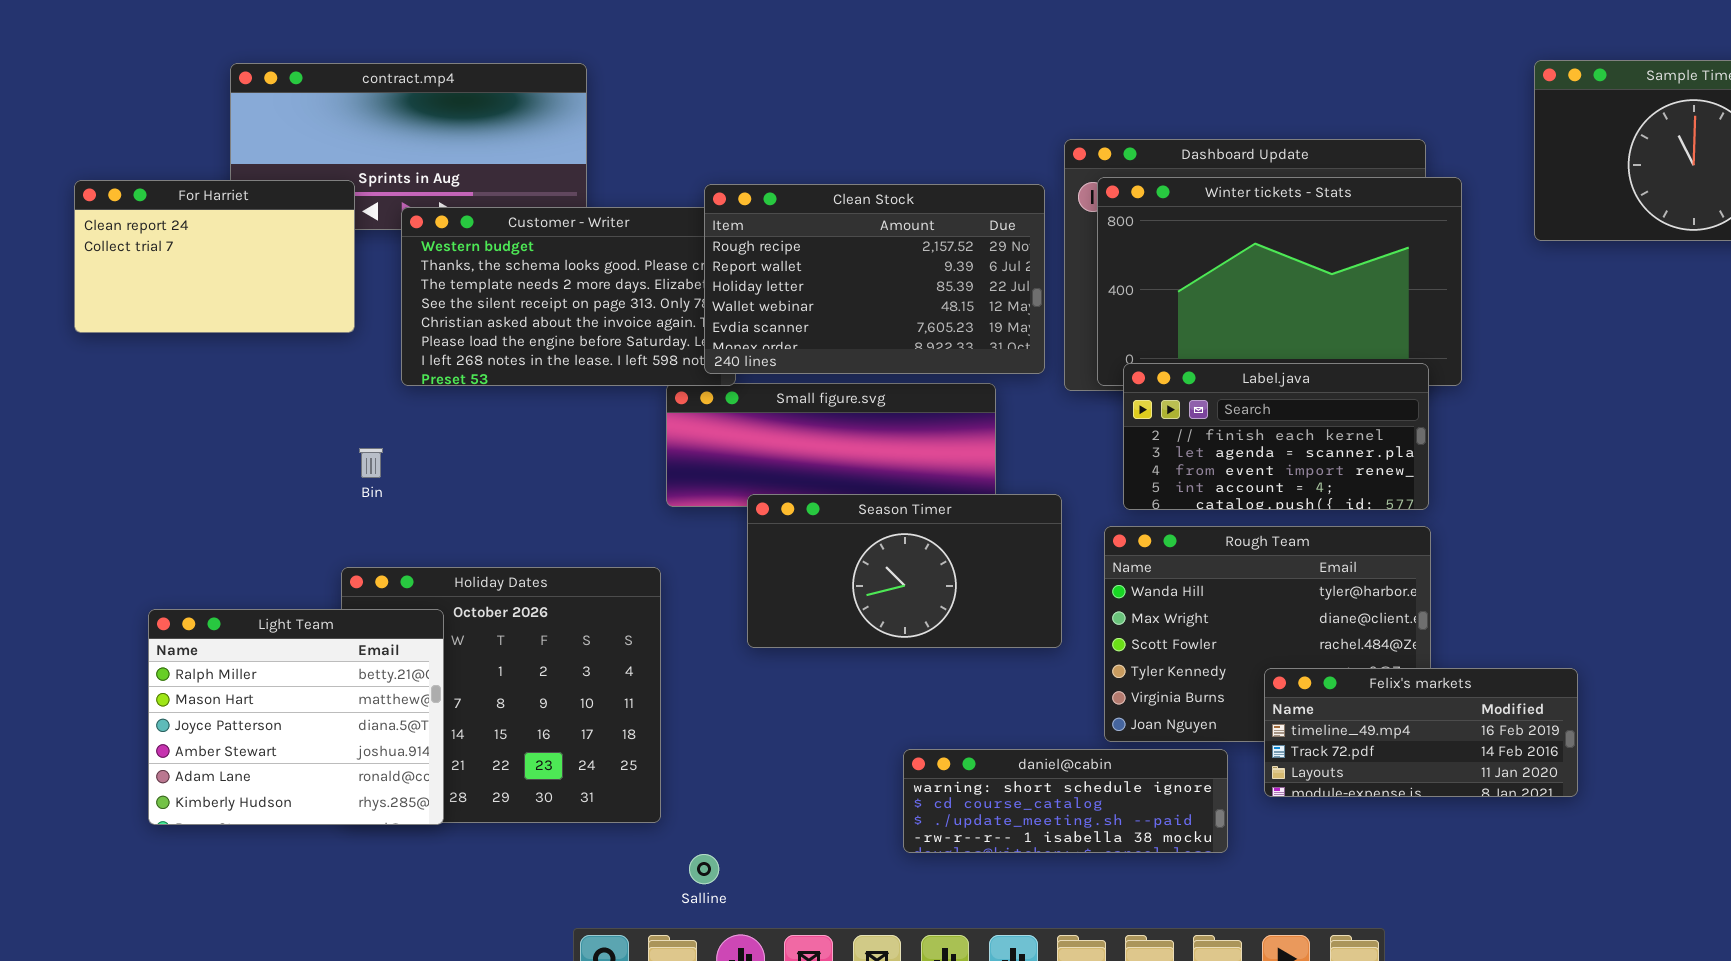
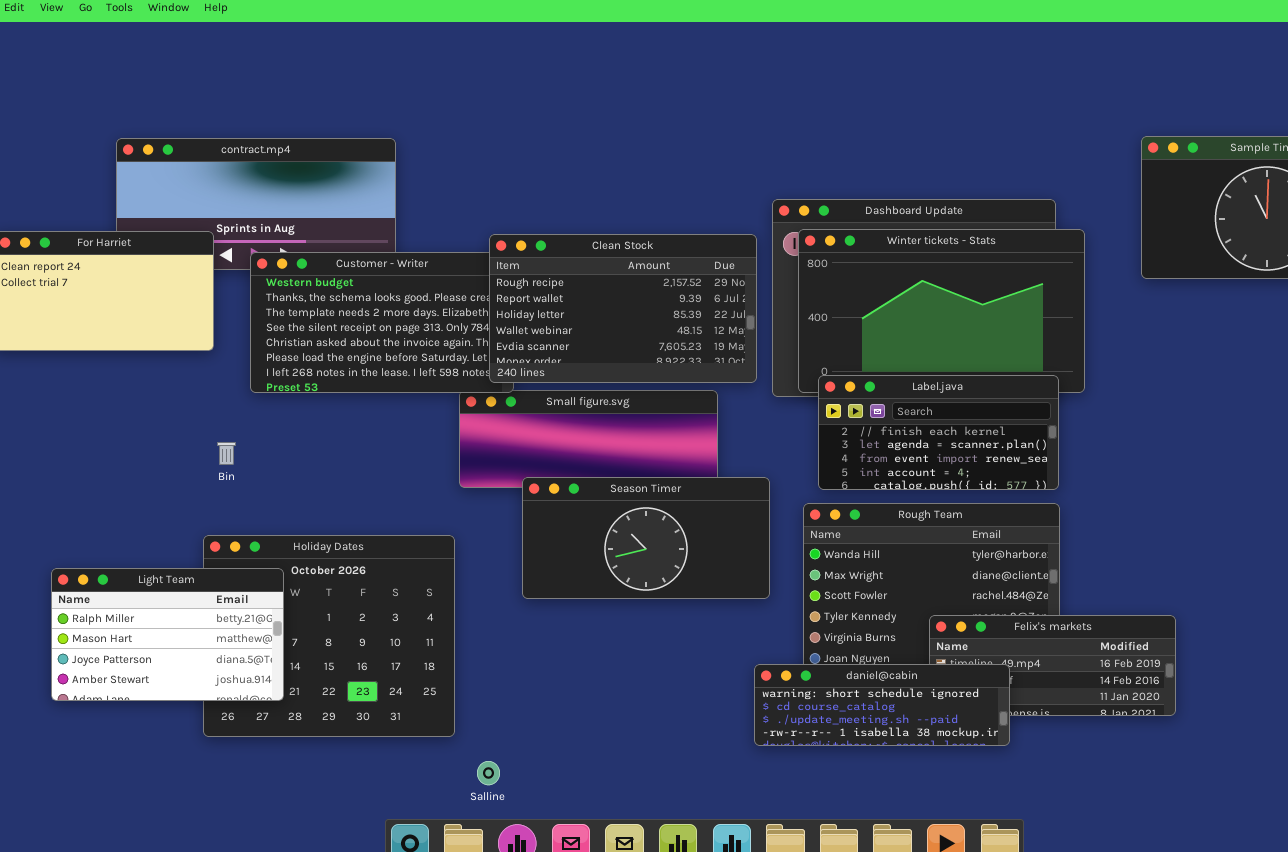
Light Team: [148,609,444,825] -> [51,568,284,701], resized
daniel@cabin: [903,749,1228,853] -> [754,664,1010,746], moved

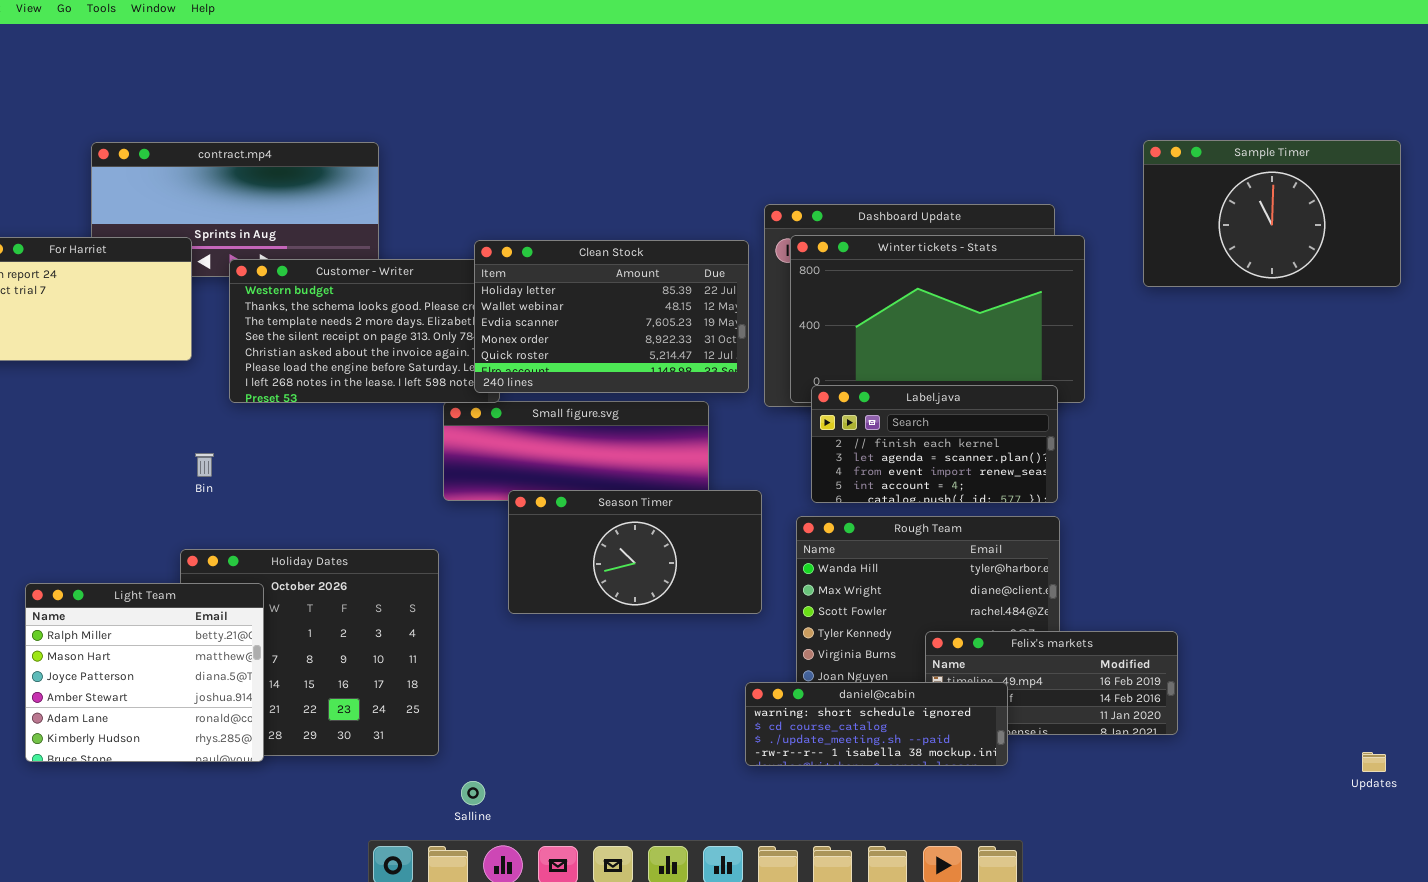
Clean Stock: [489,234,757,383] -> [474,240,749,393], scrolled down 2 rows
Light Team: [51,568,284,701] -> [25,583,264,762], resized

